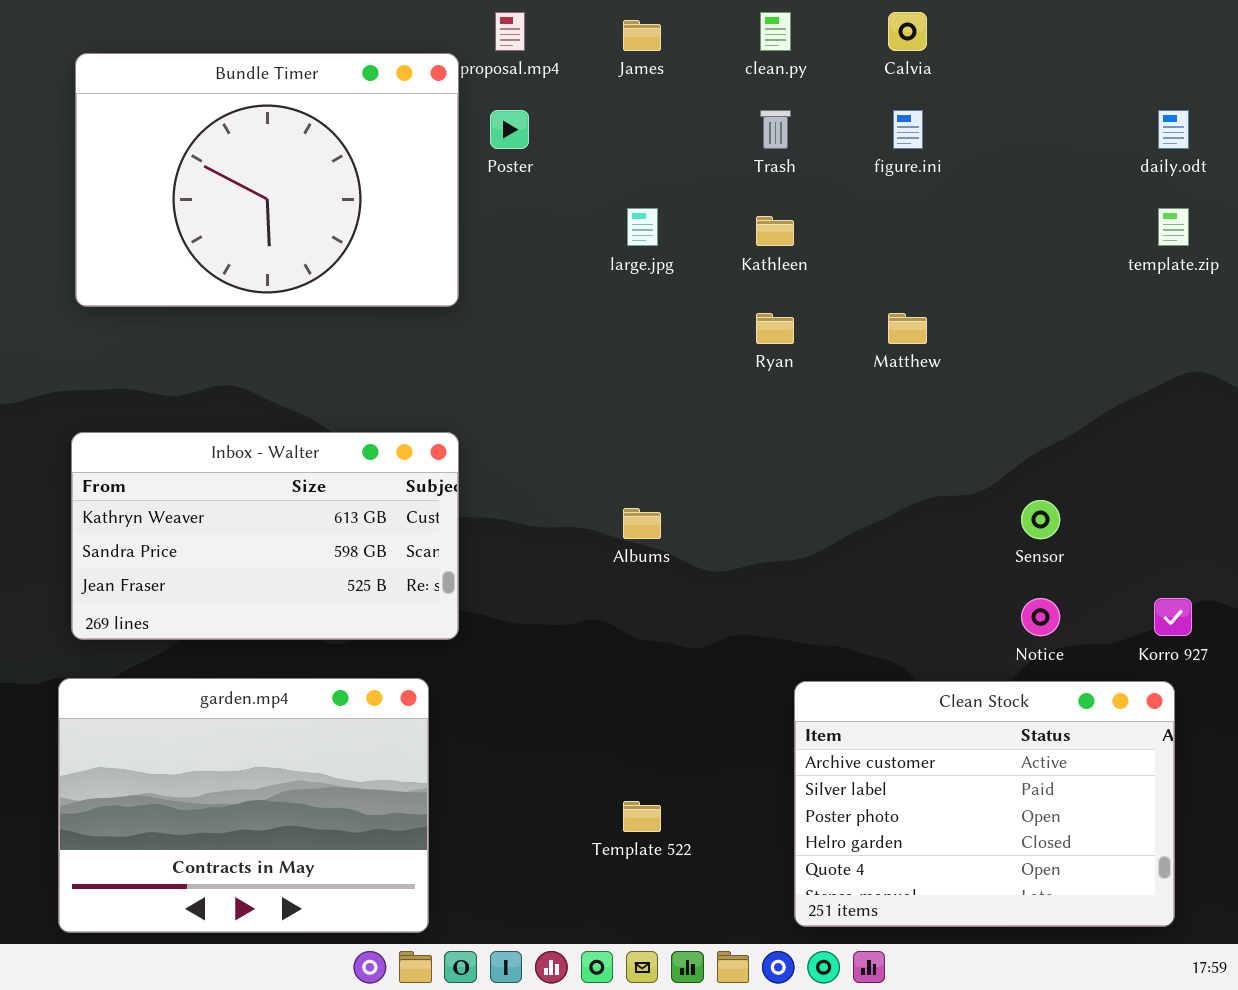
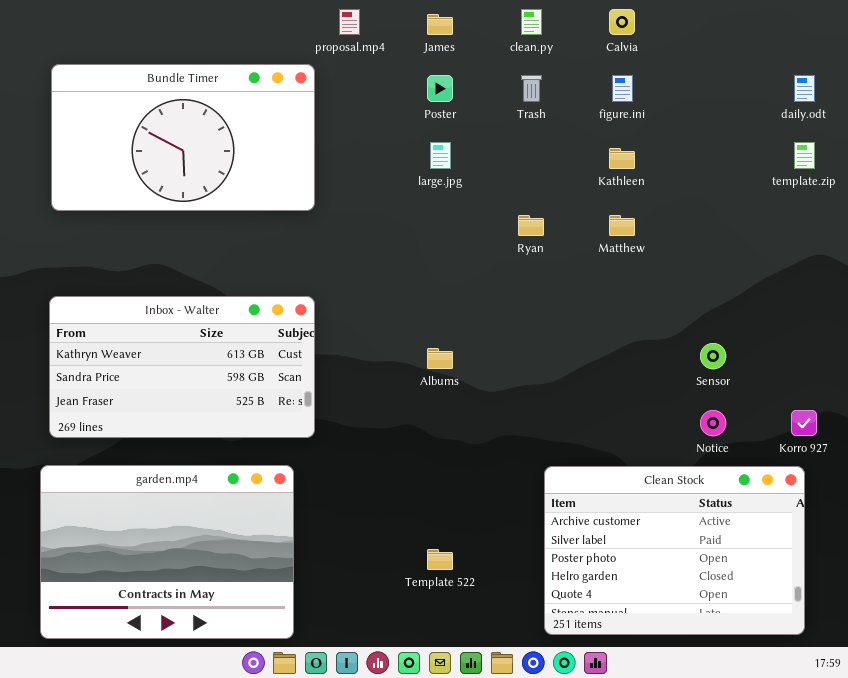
Bundle Timer: [75,53,459,307] -> [51,64,315,211], resized
Poster: [490,110,529,149] -> [427,75,453,102], moved
Kathleen: [756,216,794,246] -> [609,148,635,169], moved

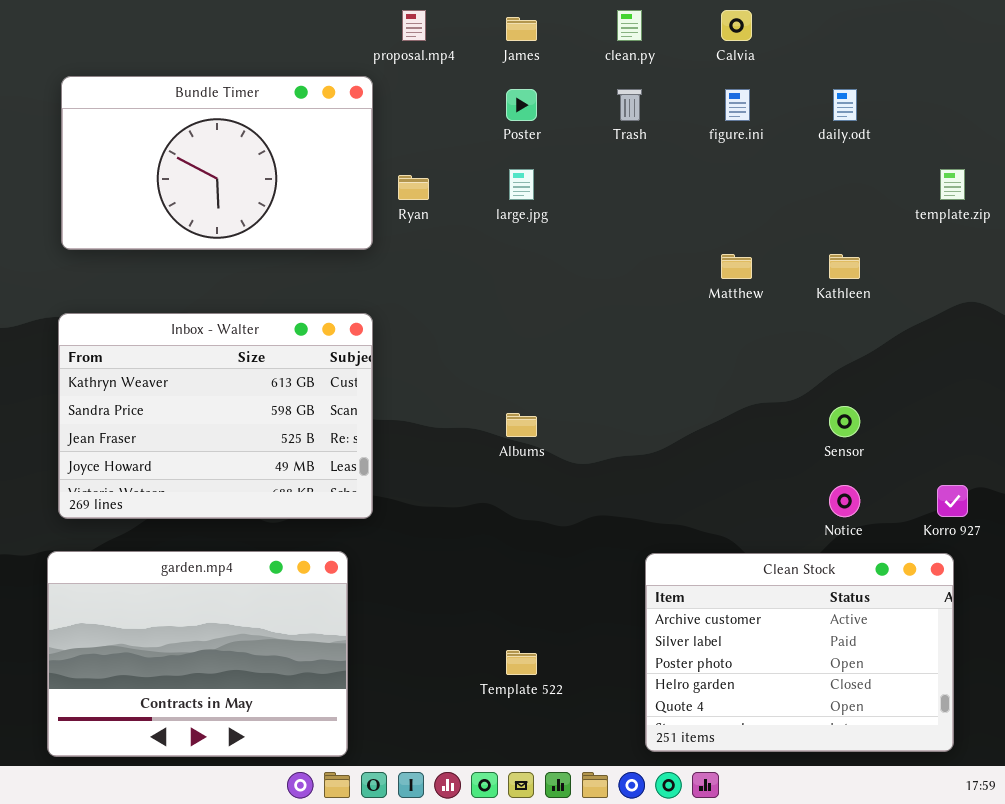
daily.odt: [794,75,815,102] -> [833,89,857,121], moved
Kathleen: [609,148,635,169] -> [829,254,860,279], moved
Ryan: [518,215,544,236] -> [398,175,429,200], moved
Inbox - Walter: [49,296,315,438] -> [58,313,373,519], resized

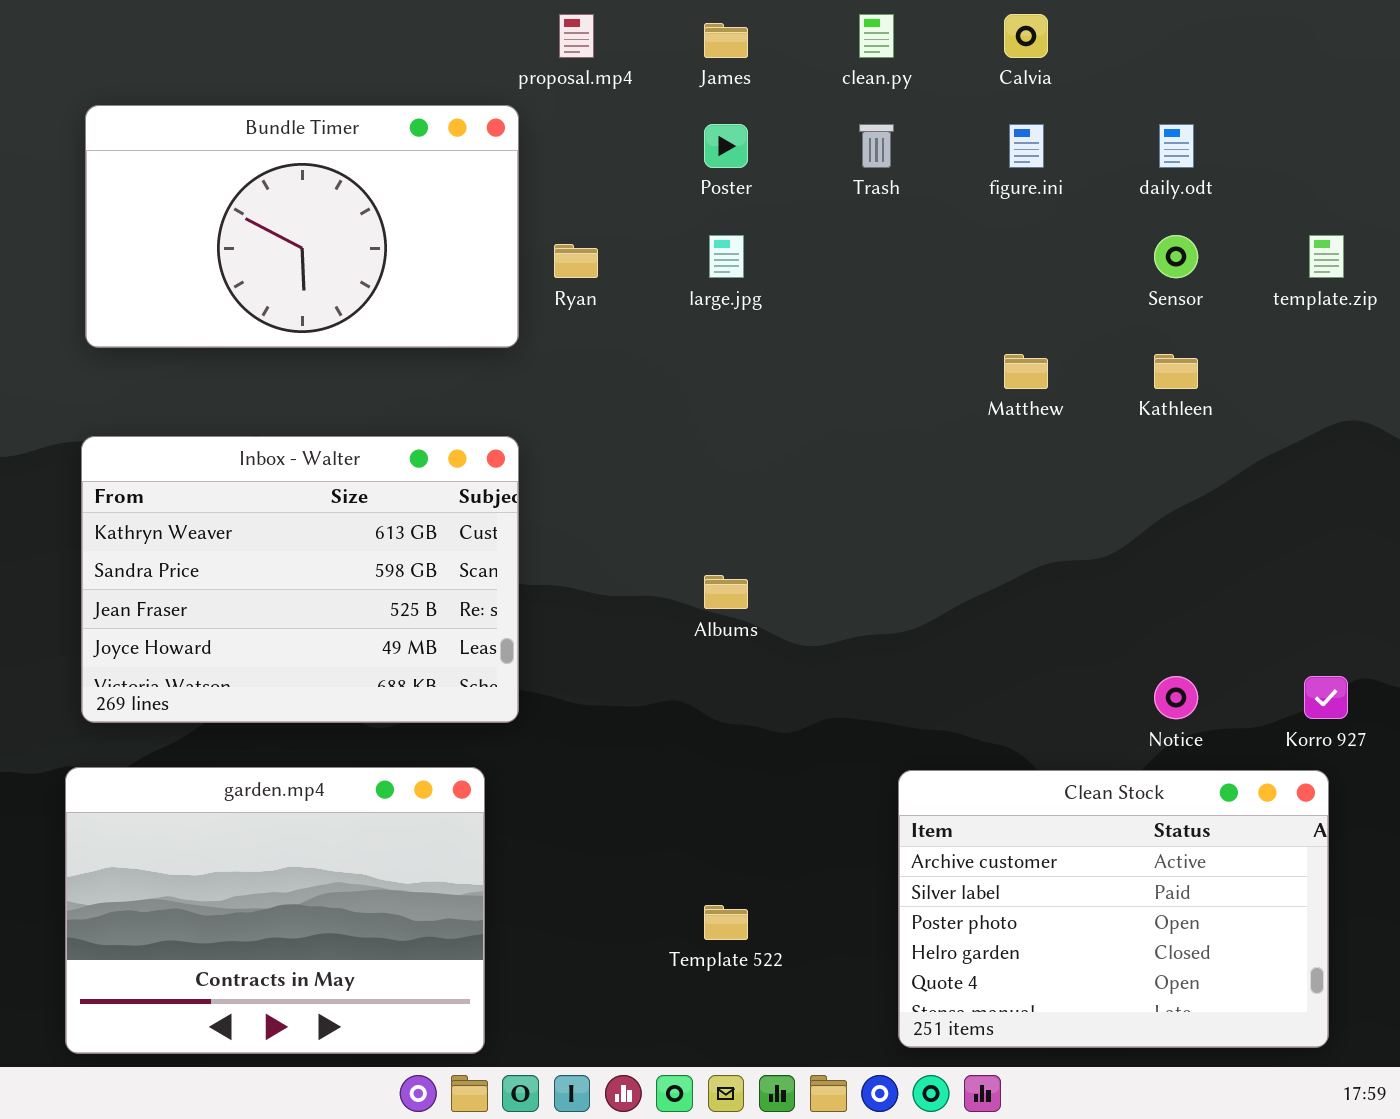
Sensor: [829,406,860,437] -> [1154,235,1198,278], moved

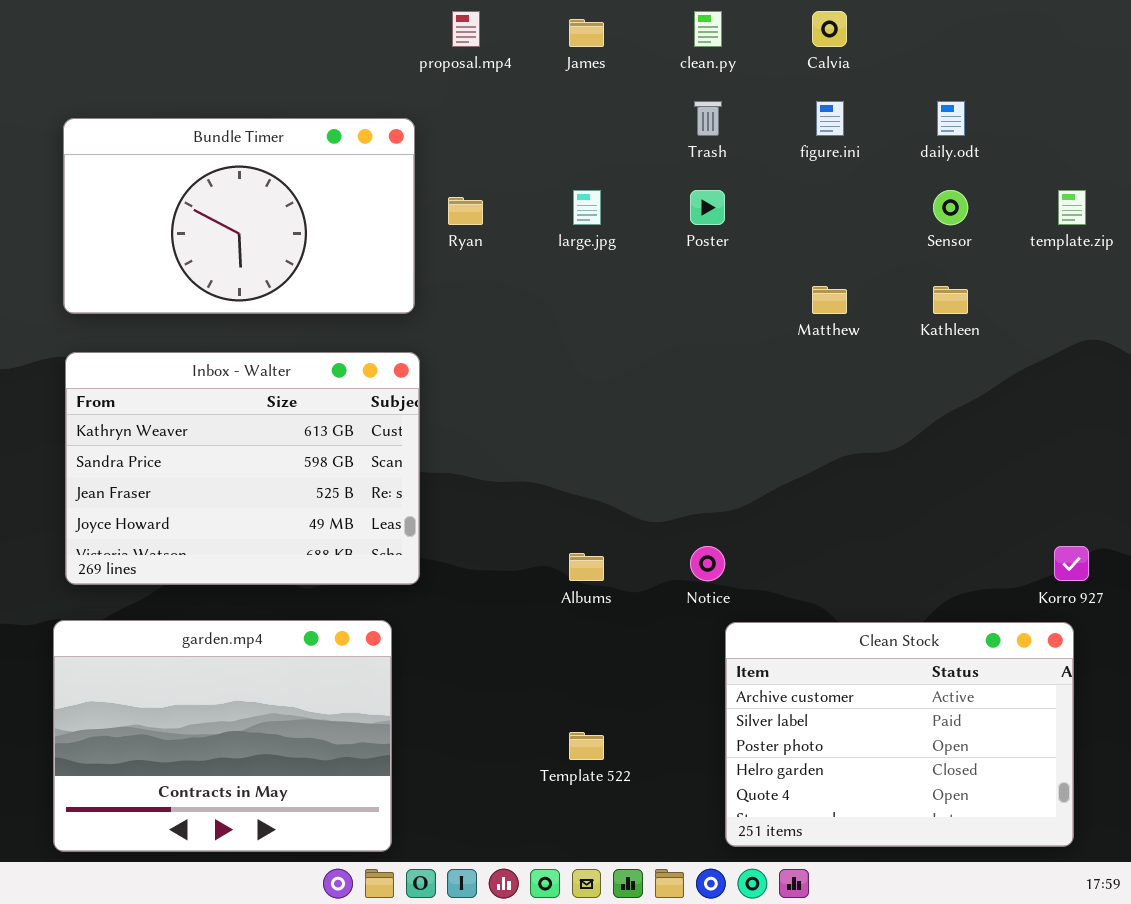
Bundle Timer: [85,105,519,348] -> [63,118,415,314], moved
Poster: [704,124,748,168] -> [690,190,725,225], moved
Albums: [704,575,748,609] -> [569,553,604,581], moved
Notice: [1154,676,1198,719] -> [690,546,725,581], moved

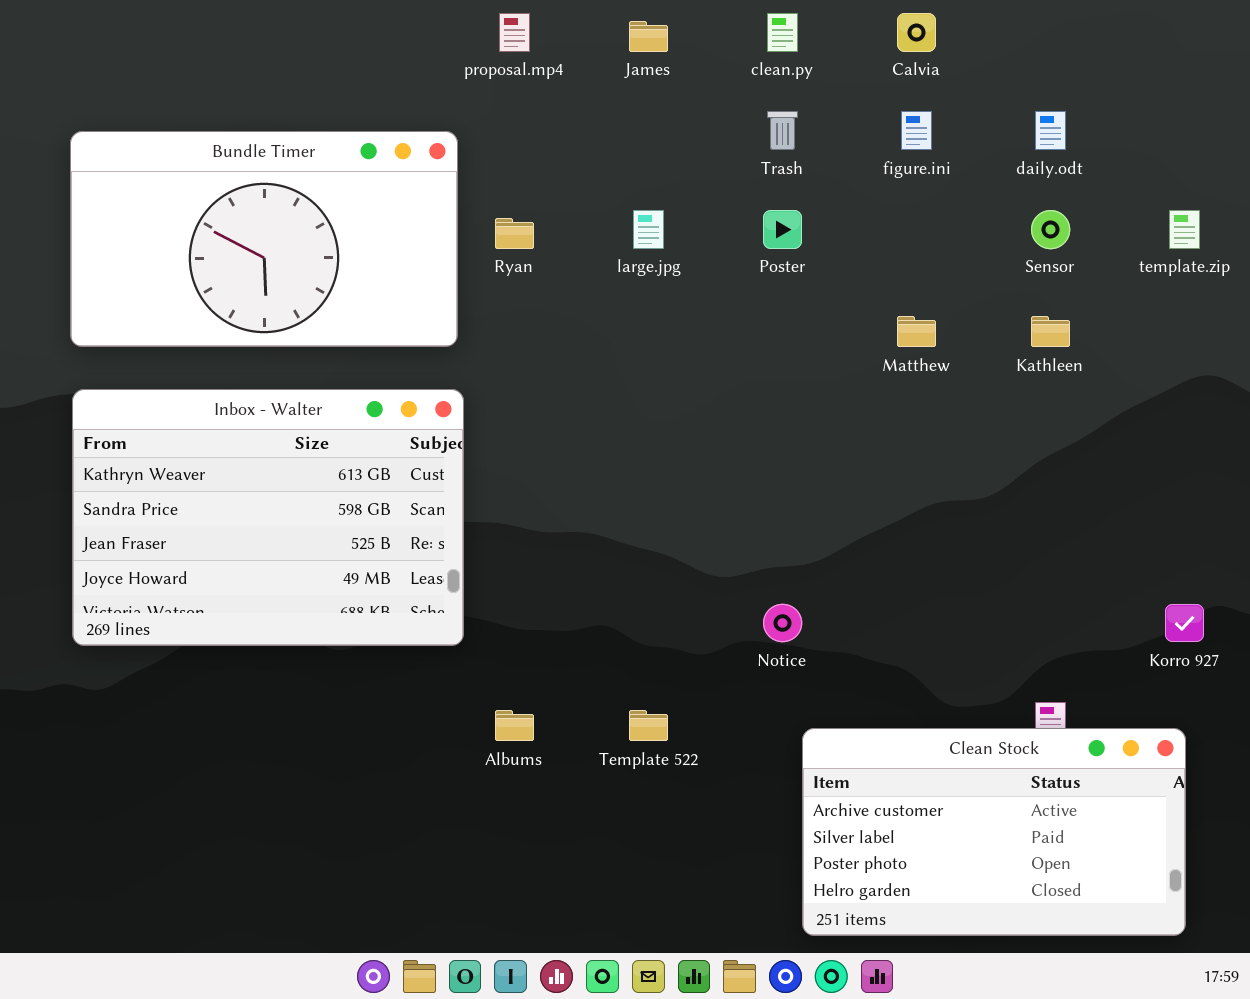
Albums: [569,553,604,581] -> [495,710,534,741], moved
garden.mp4: [53,620,392,852] -> none, closed
Clean Stock: [725,622,1074,847] -> [802,728,1186,936], resized
Template 522: [569,732,604,760] -> [629,710,668,741], moved

